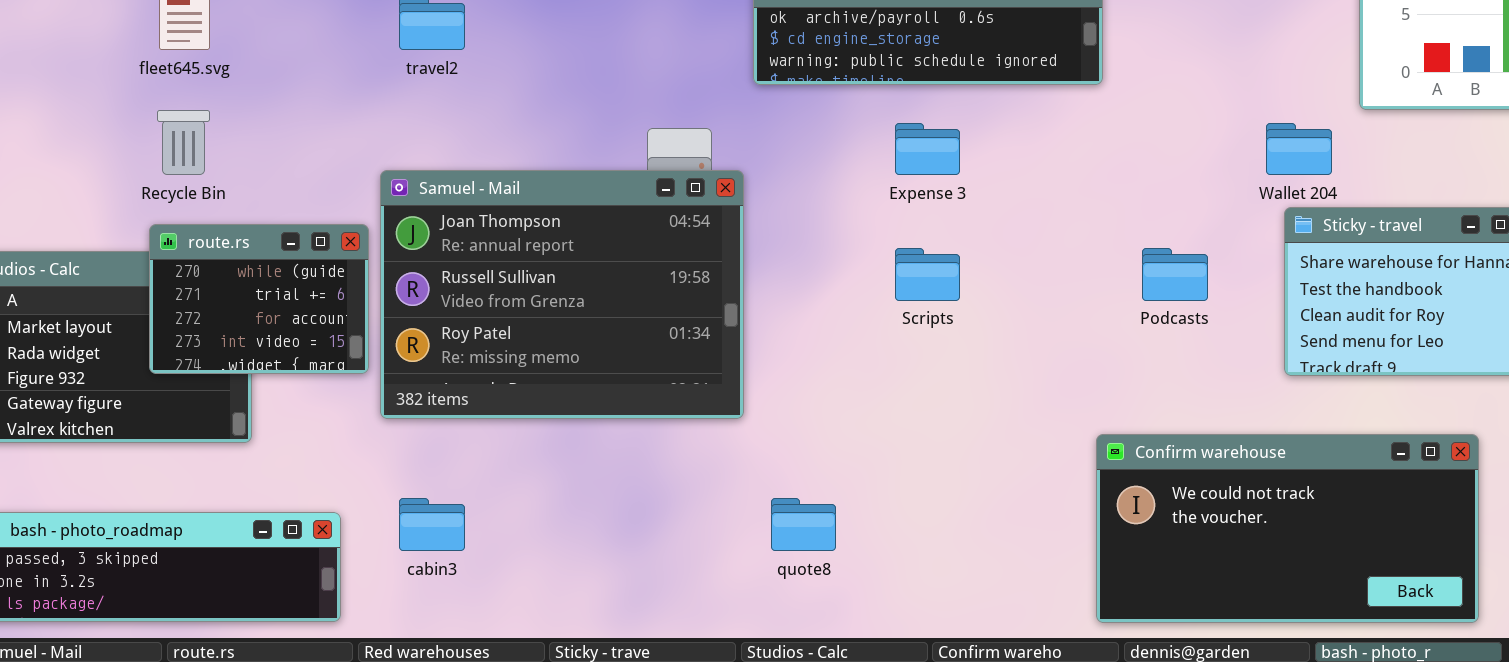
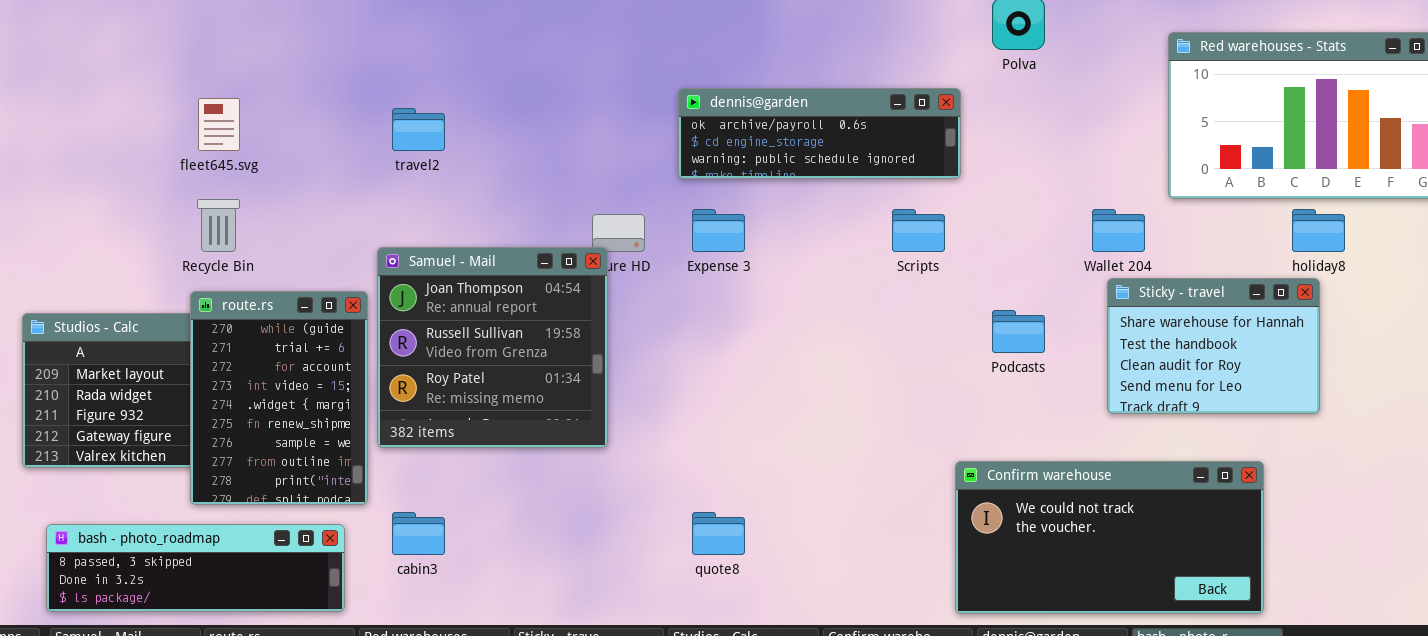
Expense 3: [895,123,960,175] -> [692,209,745,252], moved
Samuel - Mail: [380,170,744,419] -> [377,247,608,448], resized
route.rs: [149,224,369,374] -> [190,291,368,505], resized
Scripts: [895,248,960,301] -> [892,209,945,252], moved

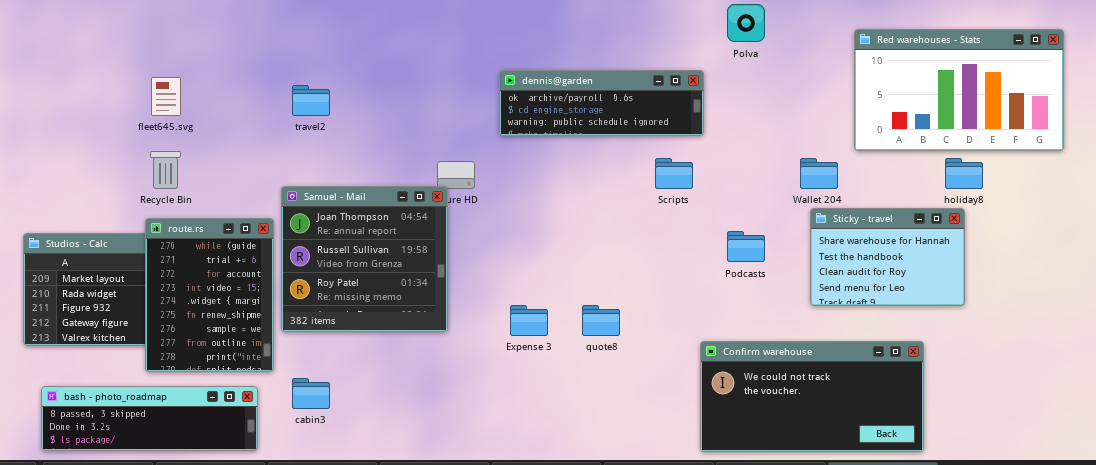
Expense 3: [692,209,745,252] -> [510,305,548,336], moved
quote8: [692,512,745,555] -> [582,305,620,336], moved

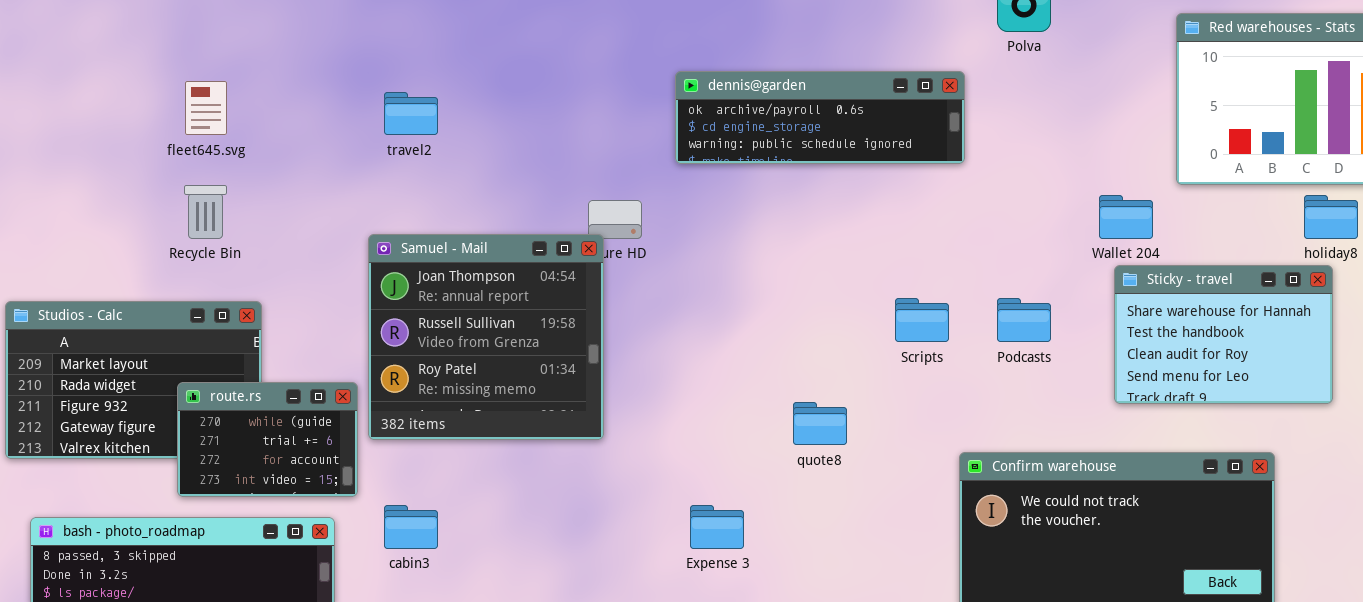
Scripts: [655,158,693,189] -> [895,298,949,342], moved
route.rs: [145,218,274,372] -> [177,382,358,497], resized
Expense 3: [510,305,548,336] -> [690,505,744,549], moved

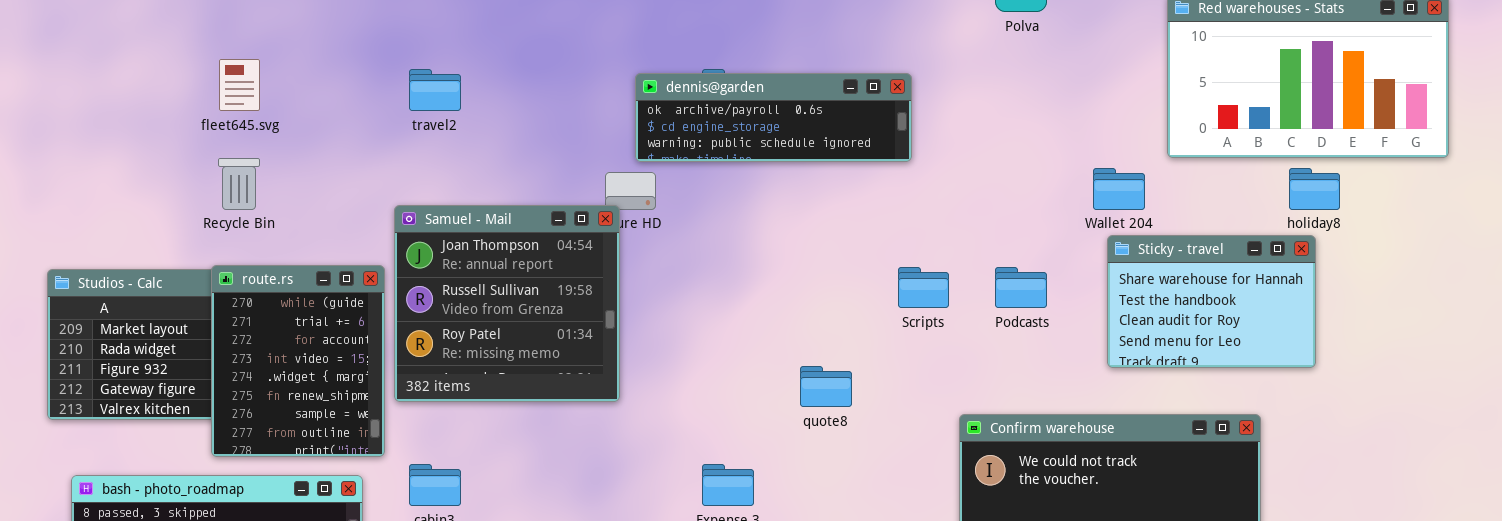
dennis@garden: [675,71,965,164] -> [635,73,912,162], moved
route.rs: [177,382,358,497] -> [211,265,385,457], resized

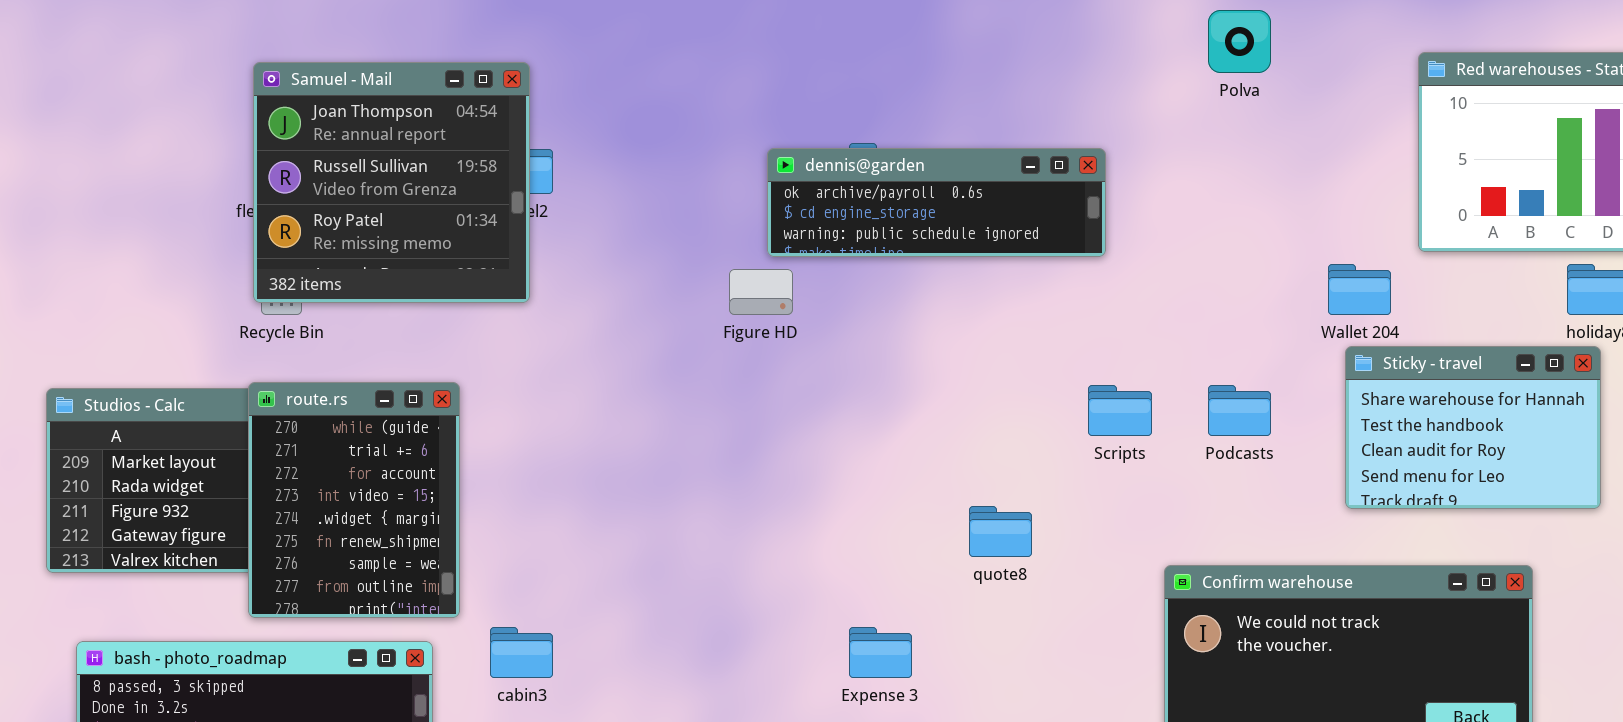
Samuel - Mail: [394,205,620,402] -> [253,62,530,303], moved

